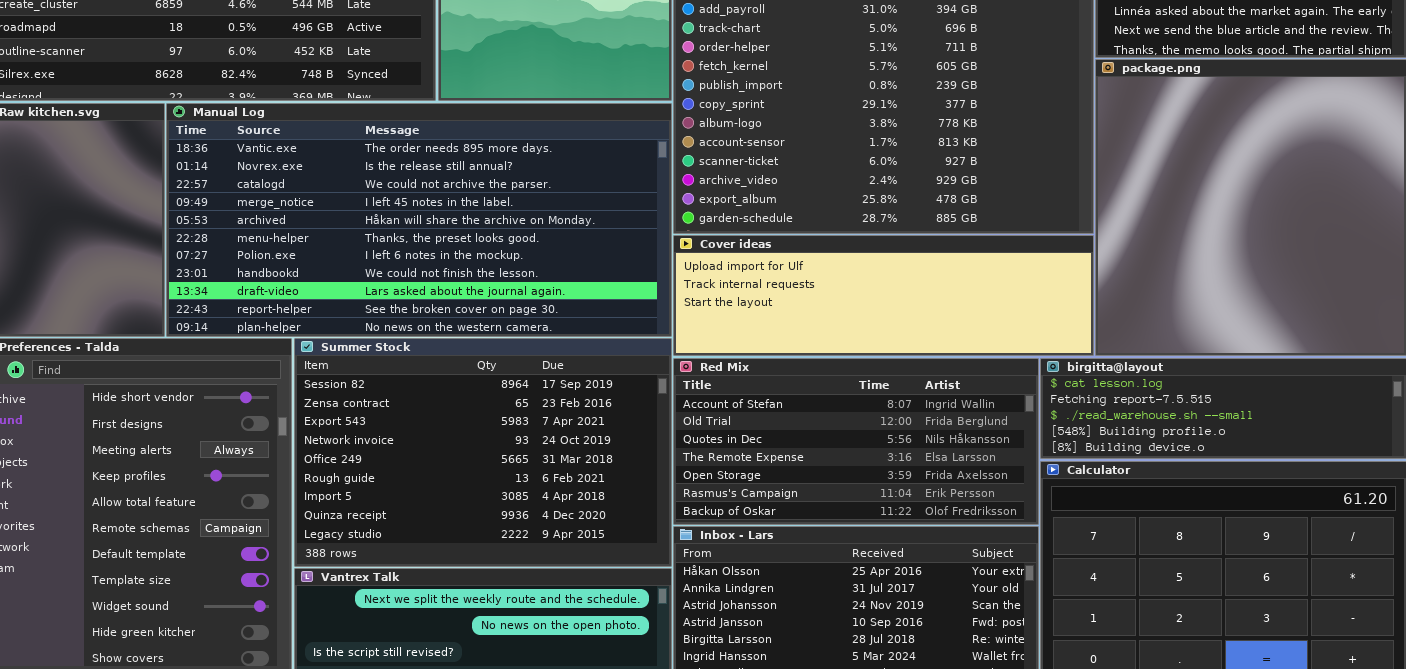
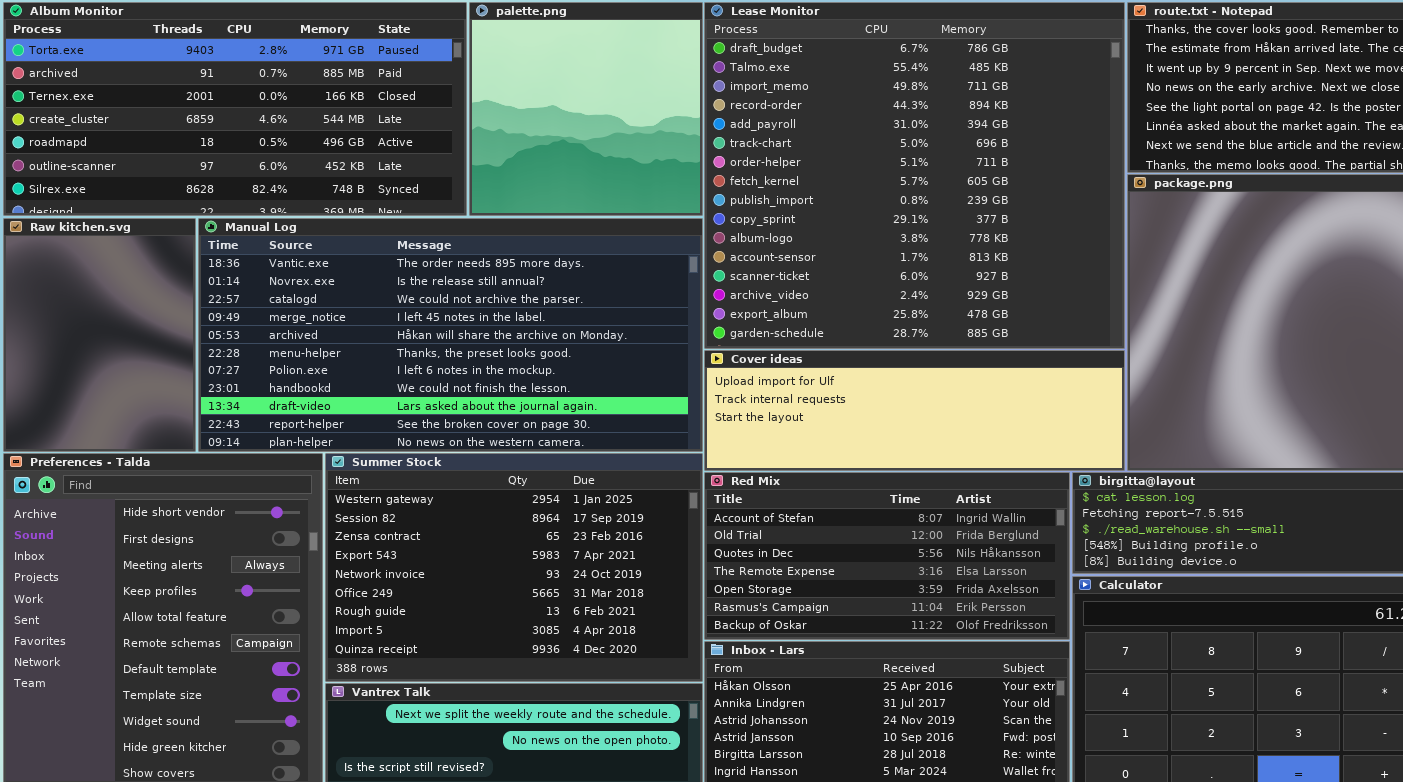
Summer Stock: [294,338,672,567] -> [325,453,703,682], scrolled up 1 row

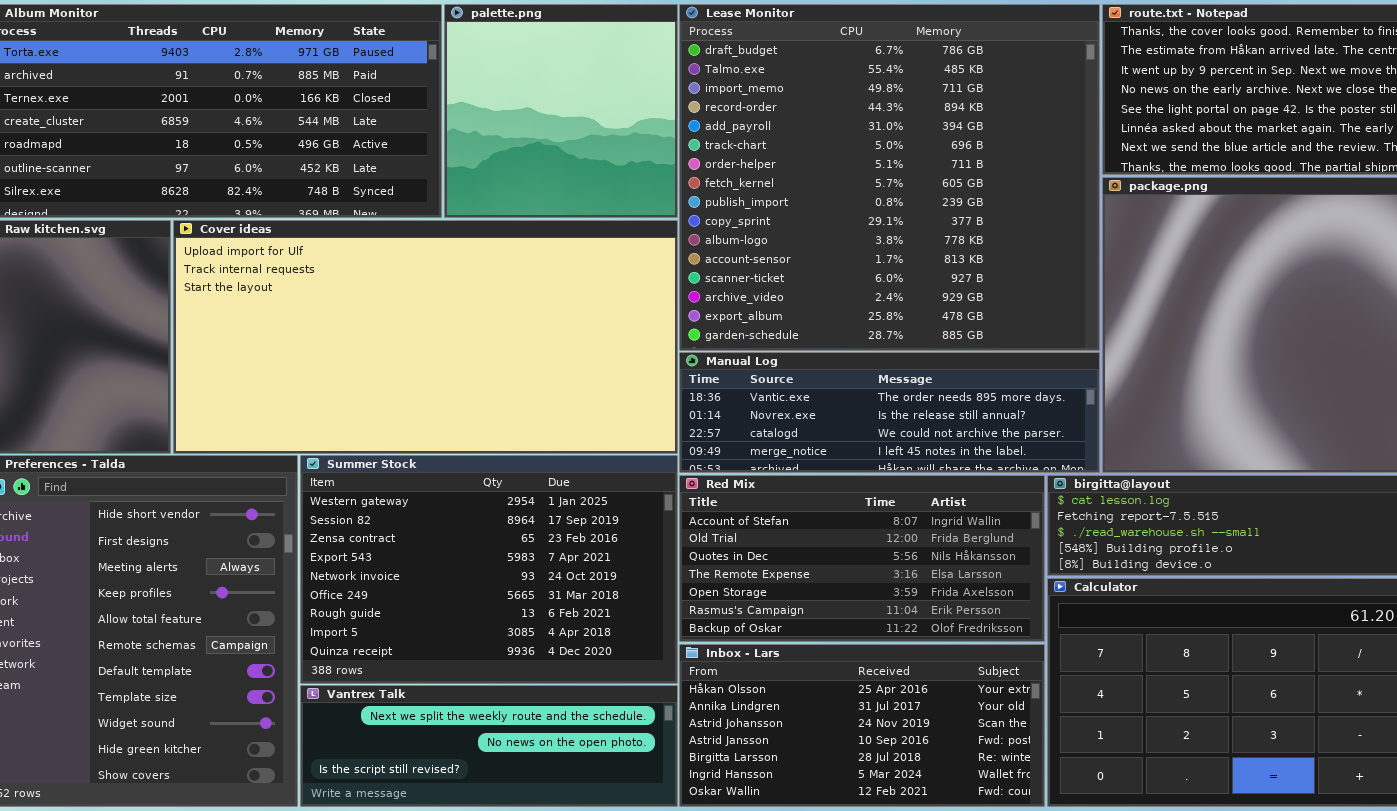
Manual Log: [198,218,703,452] -> [679,352,1100,473], moved, resized
Cover ideas: [704,350,1125,471] -> [173,220,678,454], moved, resized

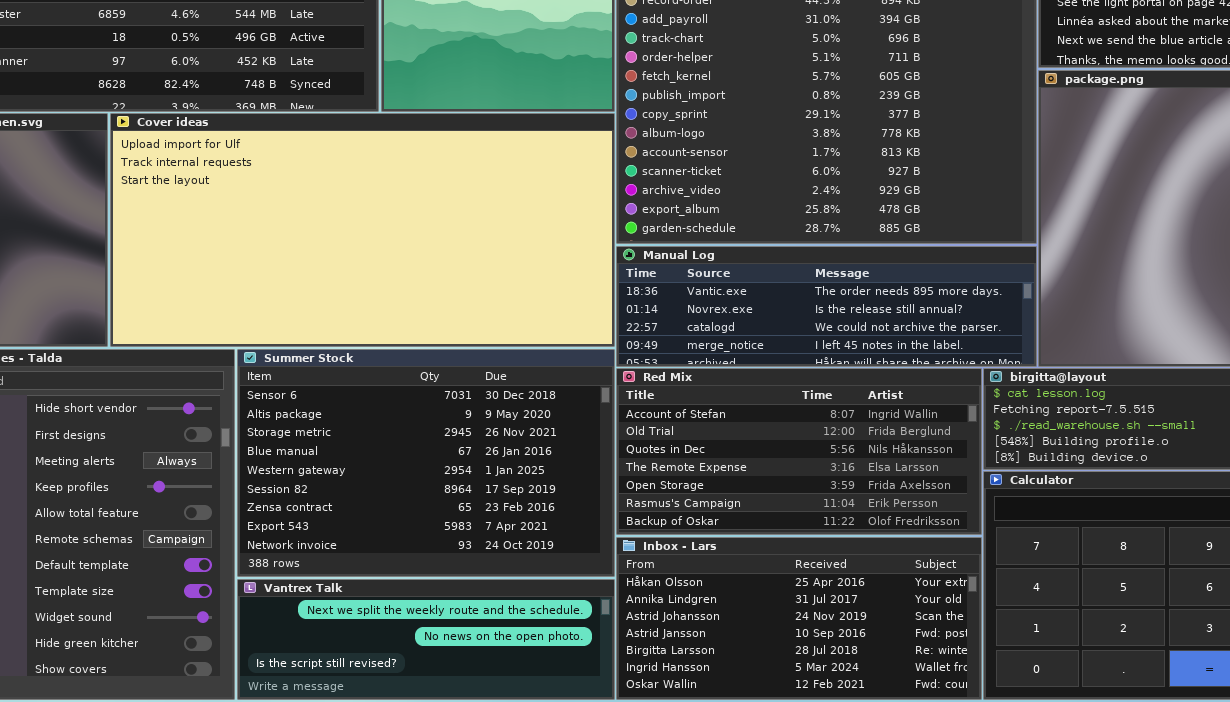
Summer Stock: [300,455,678,684] -> [237,349,615,577], scrolled up 4 rows

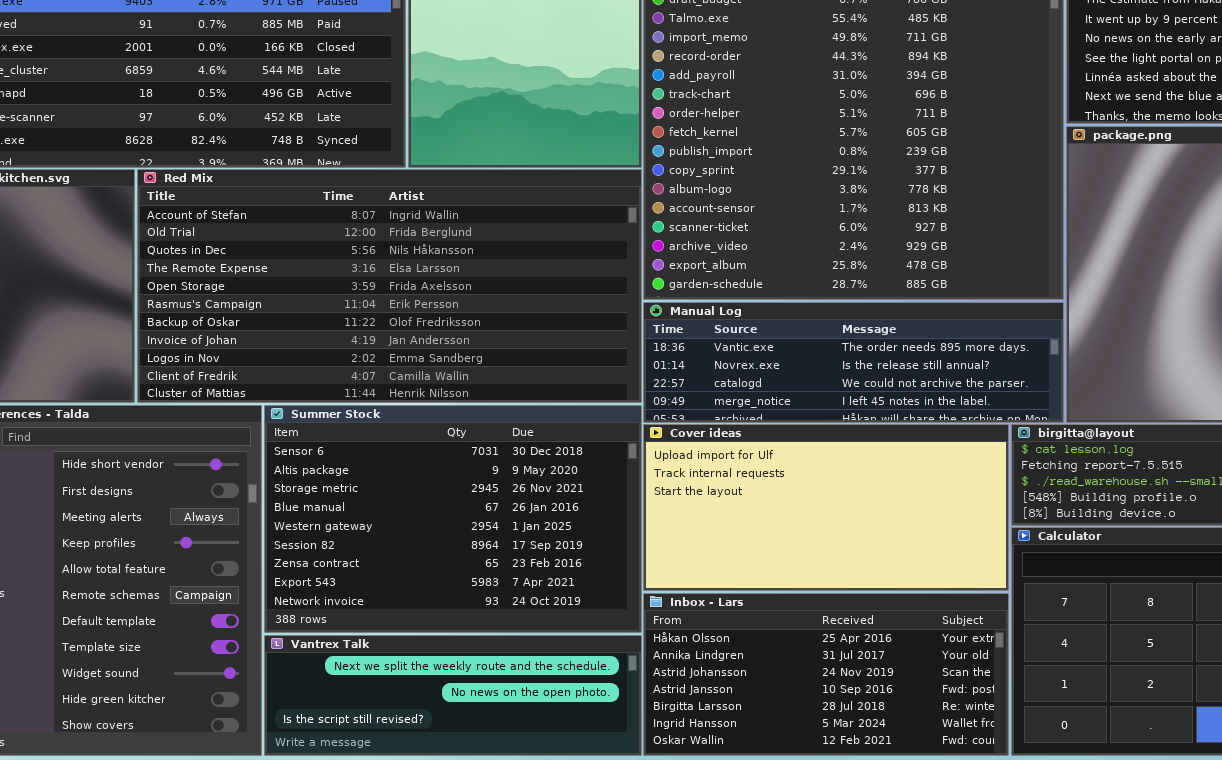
Cover ideas: [110,113,615,347] -> [643,424,1009,591], moved, resized
Red Mix: [616,368,982,535] -> [137,169,642,403], moved, resized

